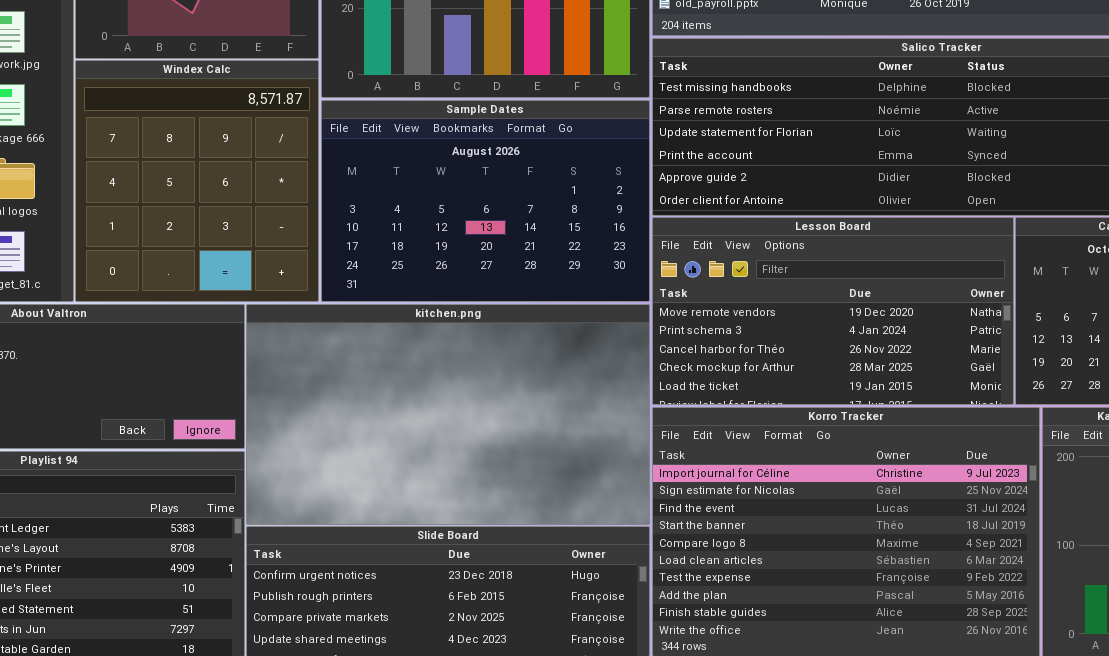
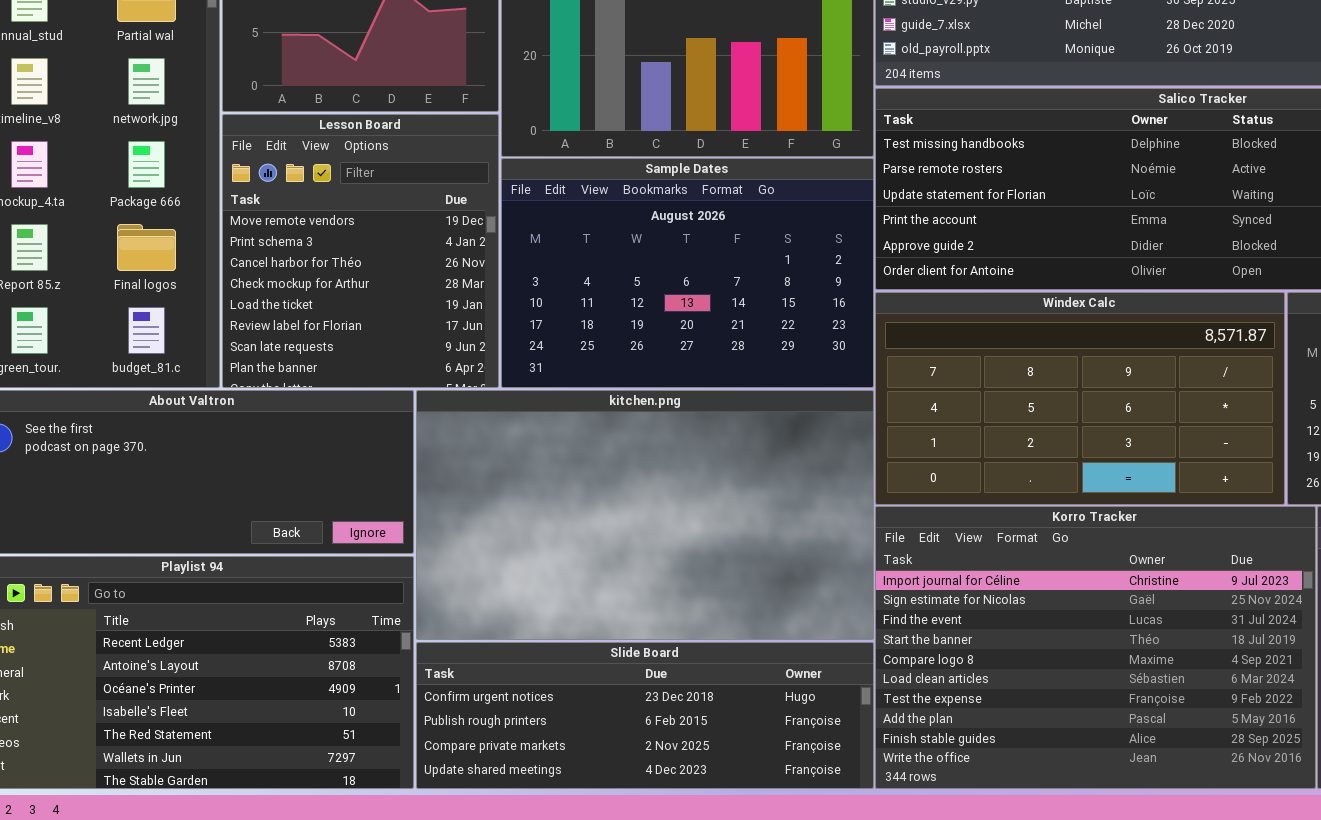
Windex Calc: [75,60,319,302] -> [875,292,1285,505], moved, resized
Lesson Board: [652,217,1014,405] -> [222,114,499,388], moved, resized

